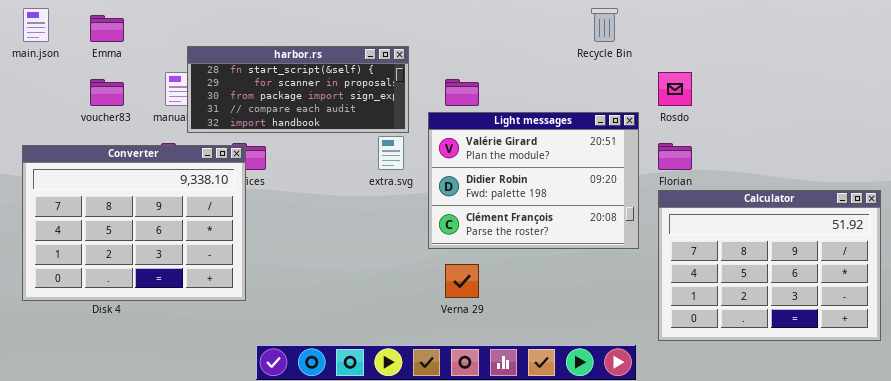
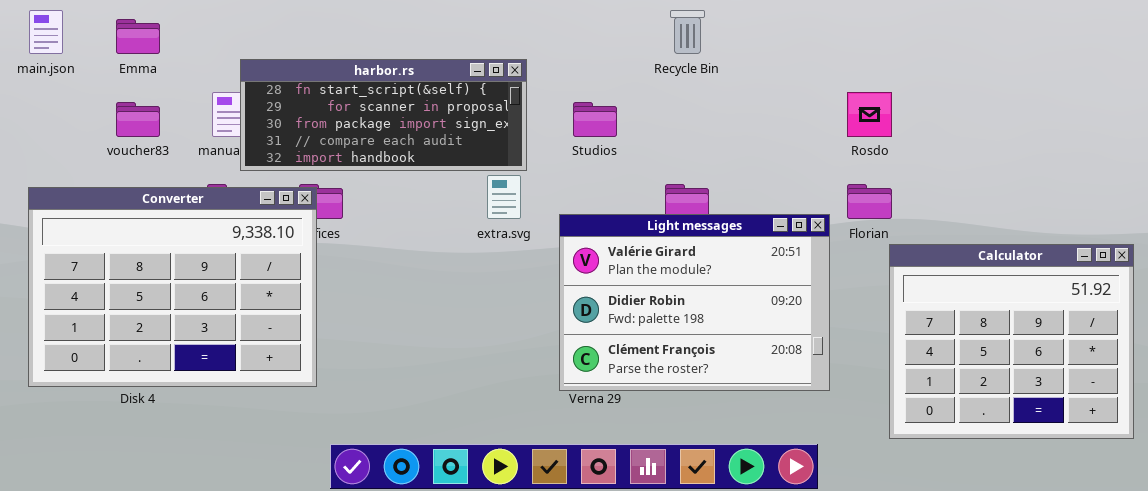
Recycle Bin: [591,8,618,42] -> [670,10,705,54], moved
Light messages: [428,112,639,249] -> [559,214,830,391], moved
Calculator: [658,190,881,341] -> [889,244,1134,439], resized

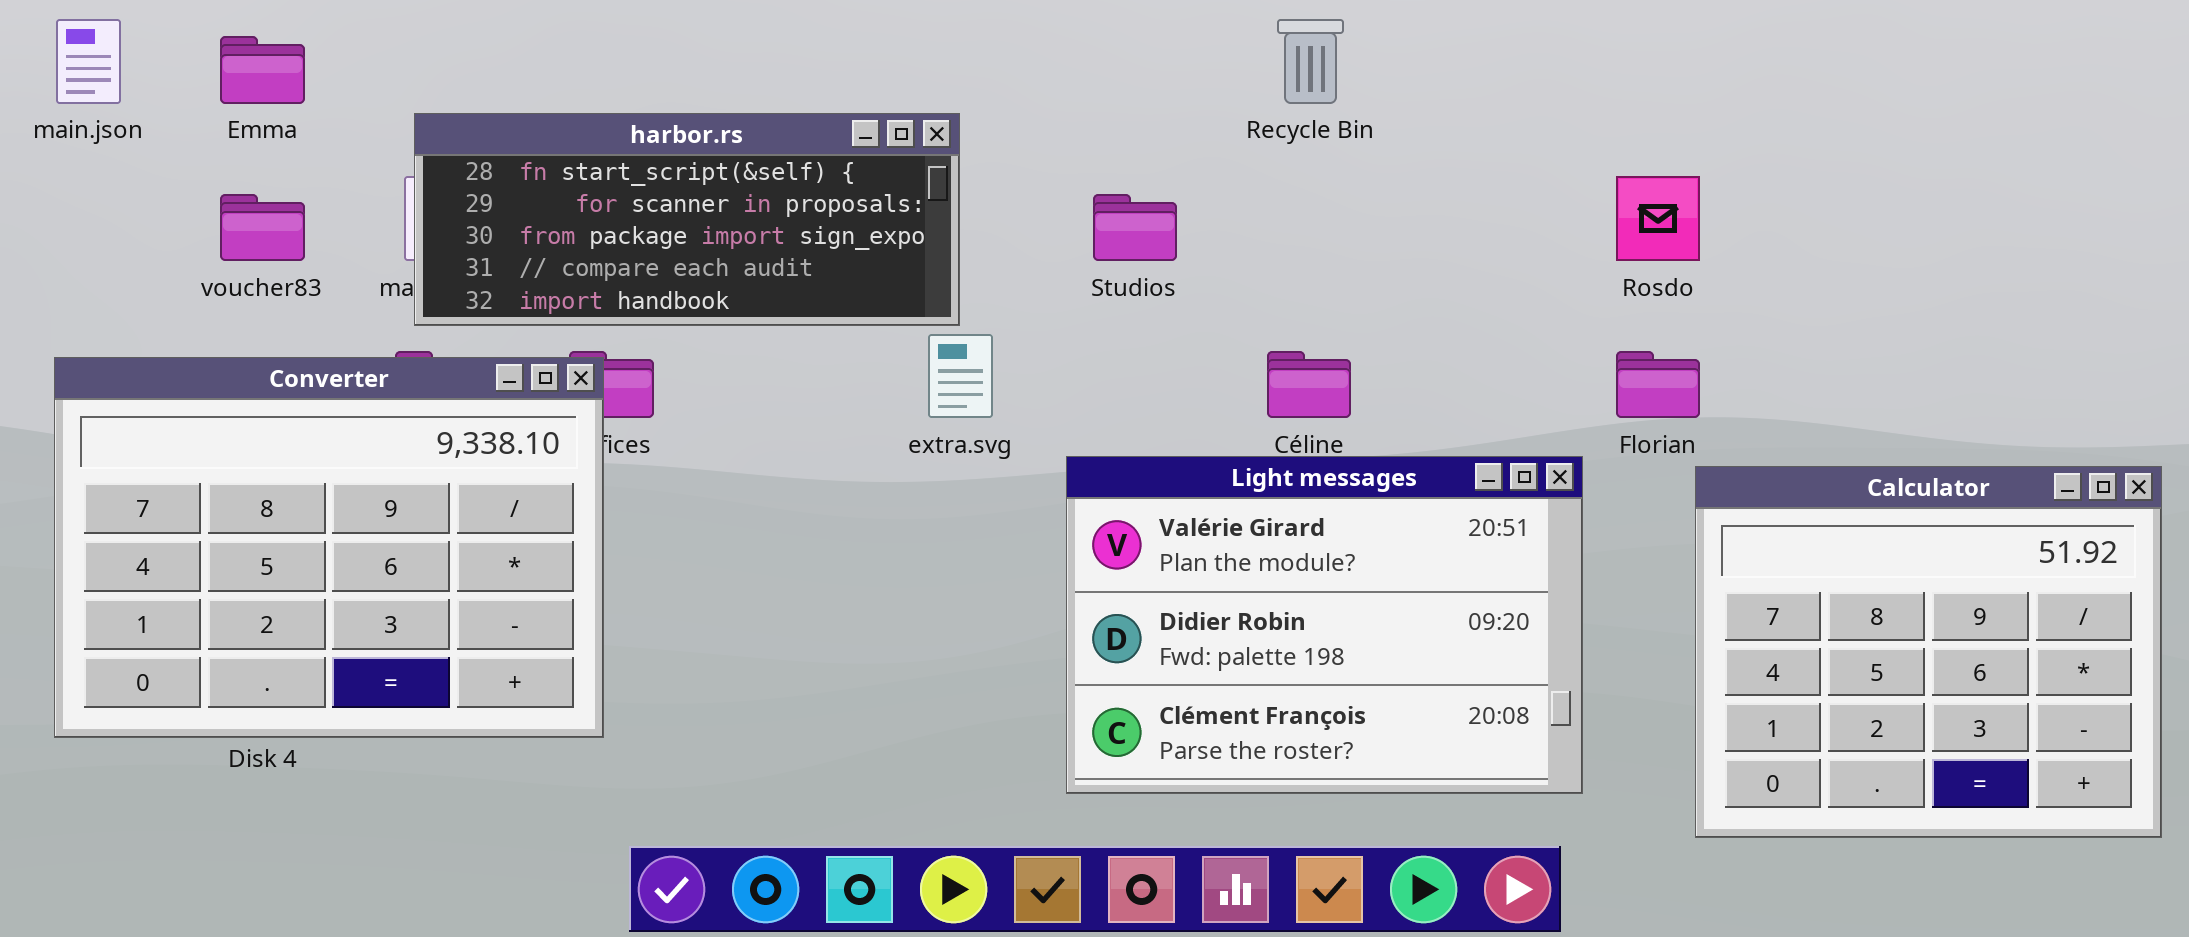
harbor.rs: [240,59,527,171] -> [414,113,960,326], moved
Light messages: [559,214,830,391] -> [1066,456,1583,794], moved

